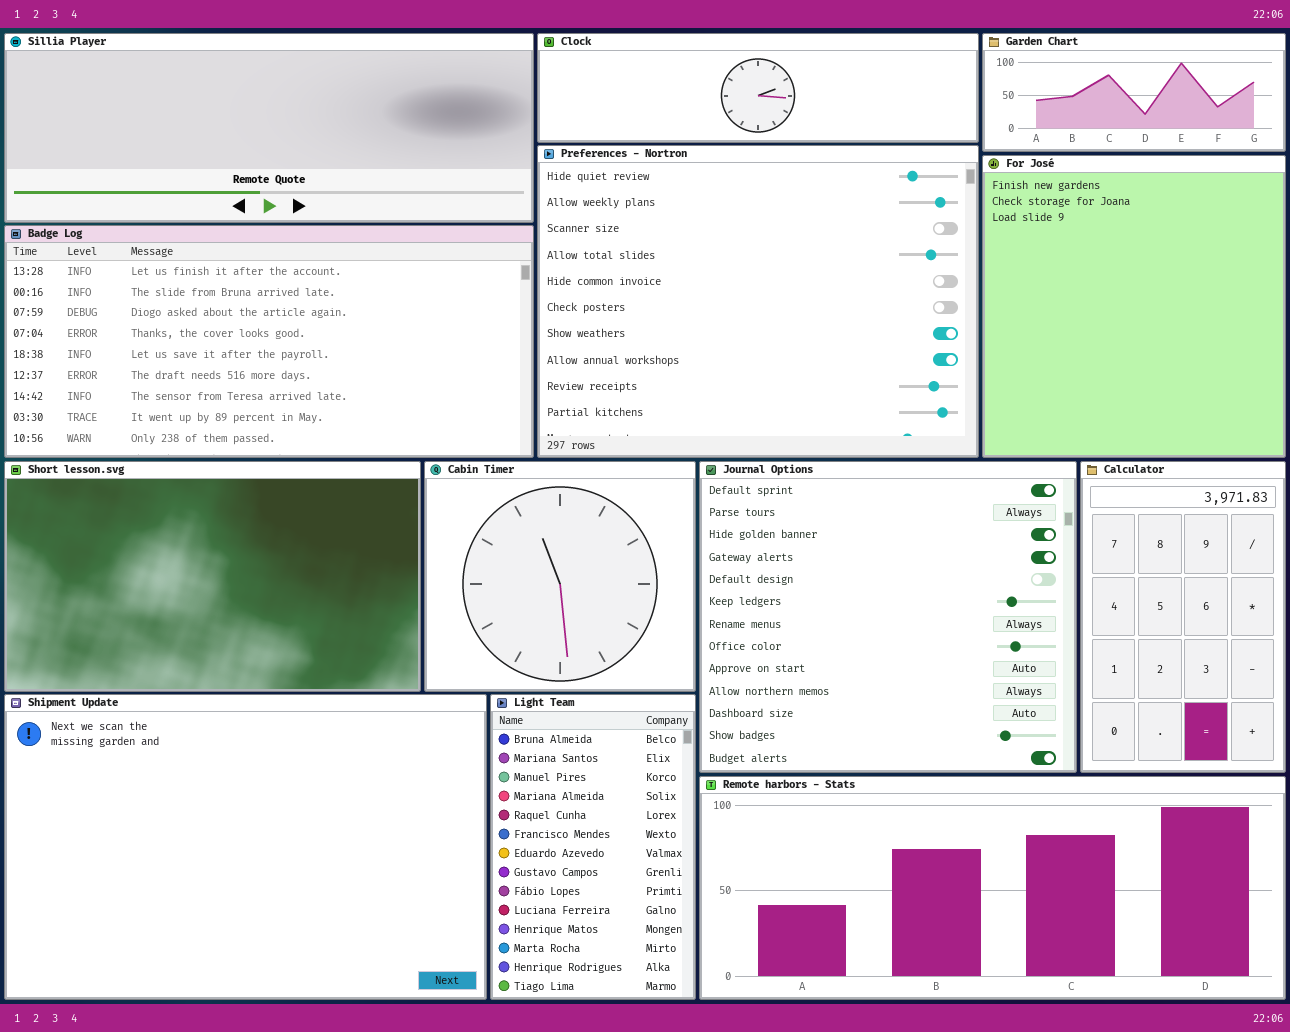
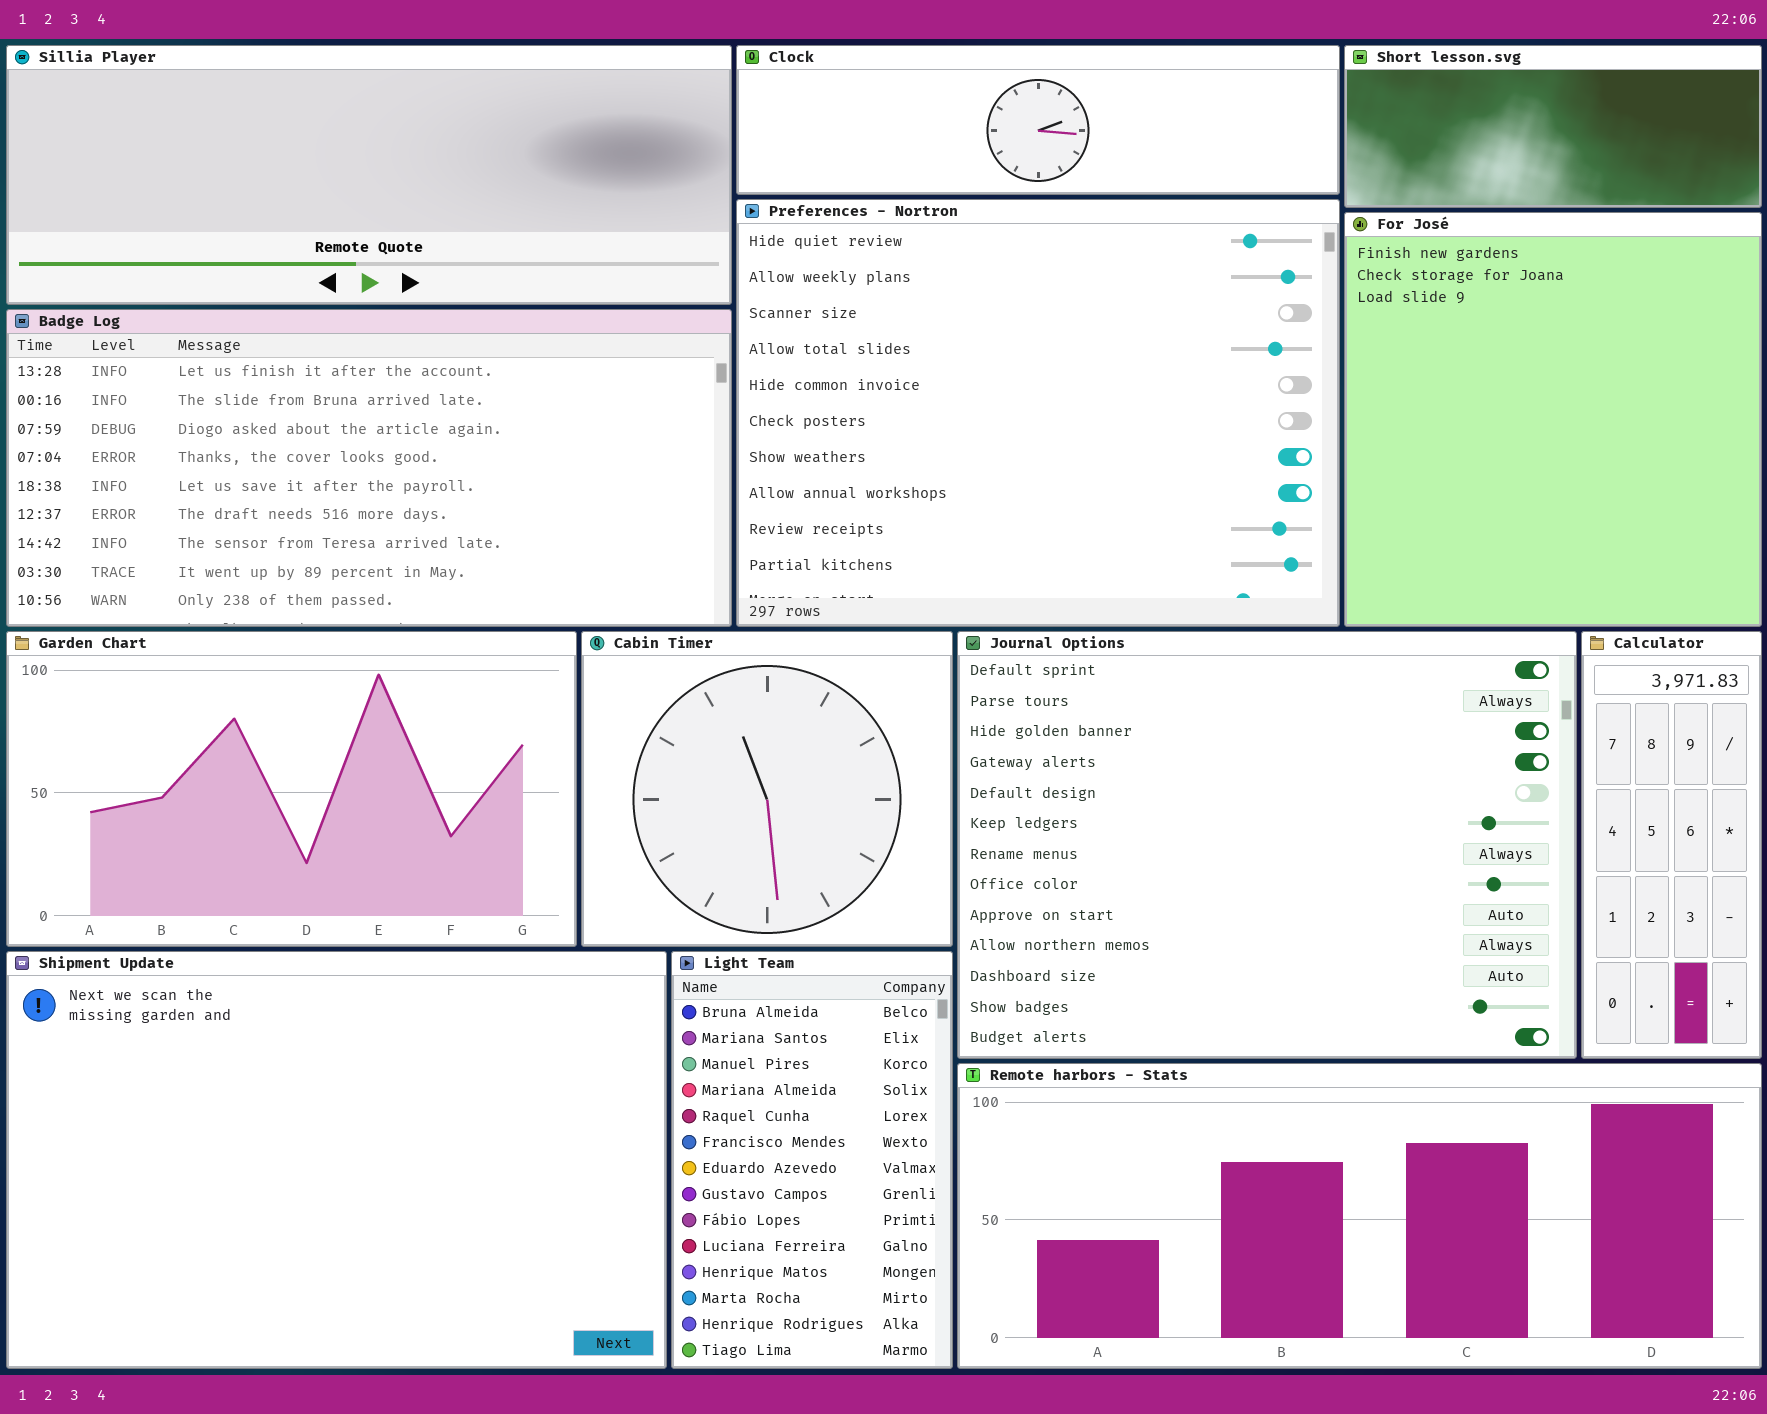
Garden Chart: [982,33,1286,152] -> [6,631,577,947], moved, resized
Short lesson.svg: [4,461,421,692] -> [1344,45,1762,208], moved, resized
Journal Options: [699,461,1077,773] -> [957,631,1577,1059], resized
Calculator: [1080,461,1286,773] -> [1581,631,1762,1059], resized

